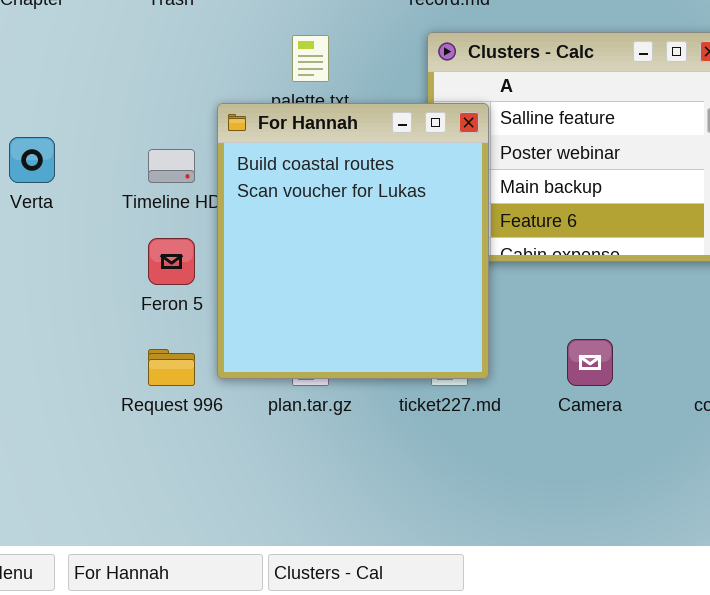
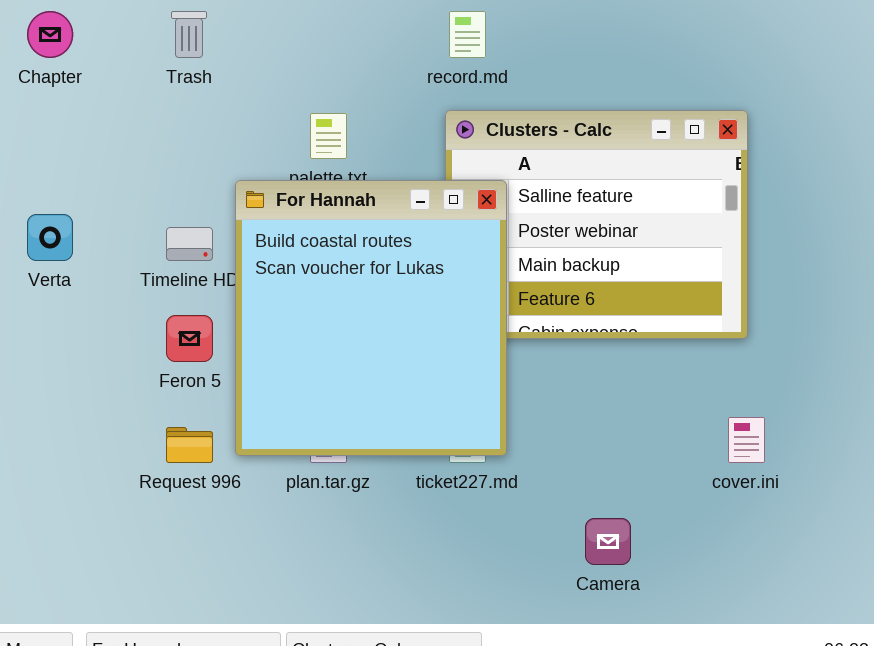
Camera: [567,339,613,386] -> [585,518,631,565], moved

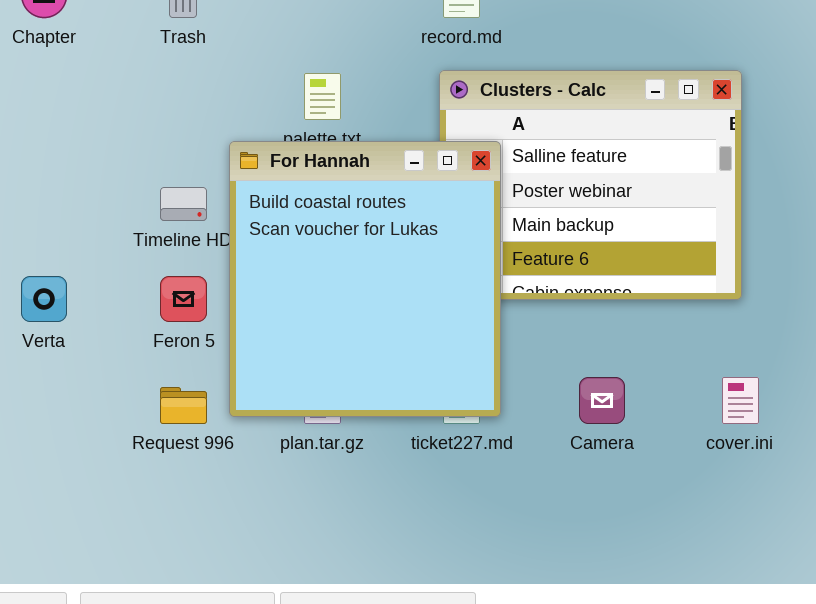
Verta: [27,214,73,261] -> [21,276,67,322], moved
Camera: [585,518,631,565] -> [579,377,625,424], moved

